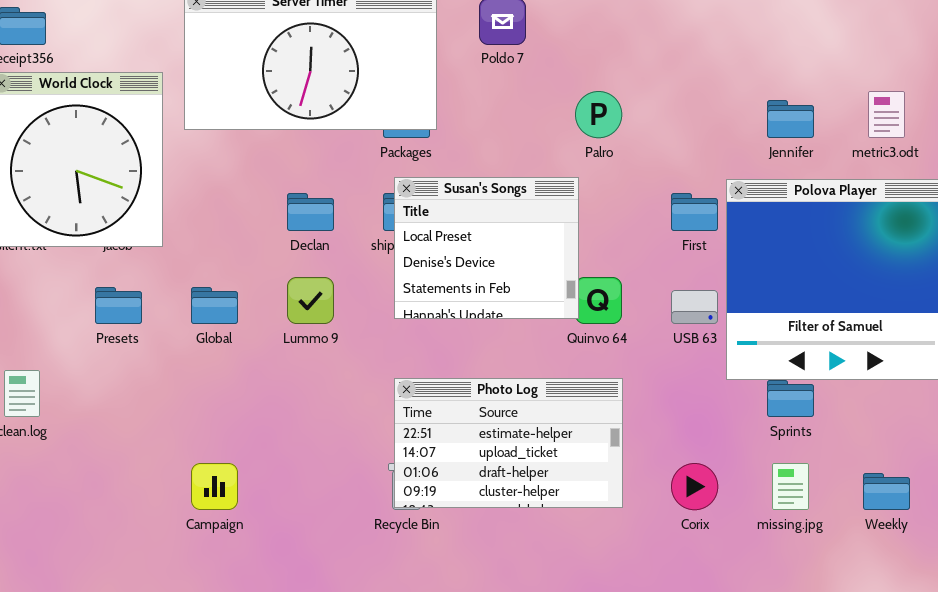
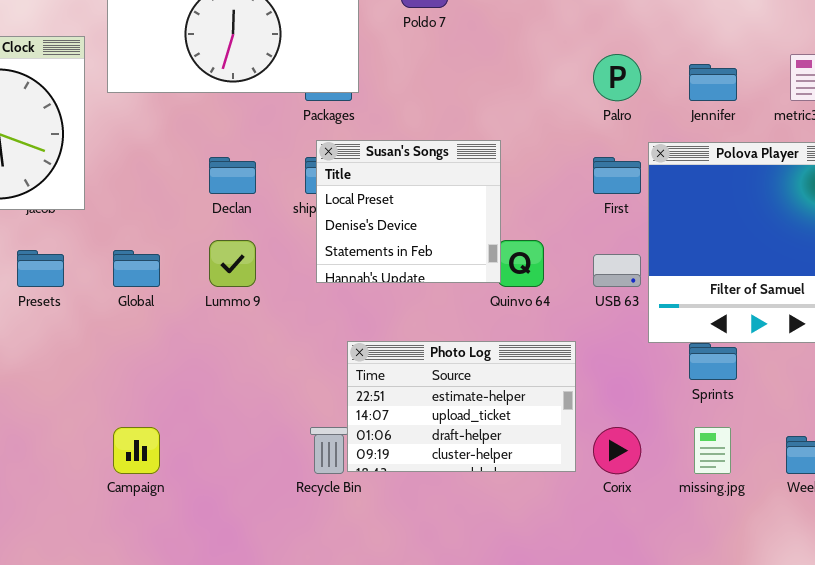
Palro: [575,91,622,138] -> [593,54,641,101], moved
Photo Log: [394,378,623,508] -> [347,341,576,472], moved

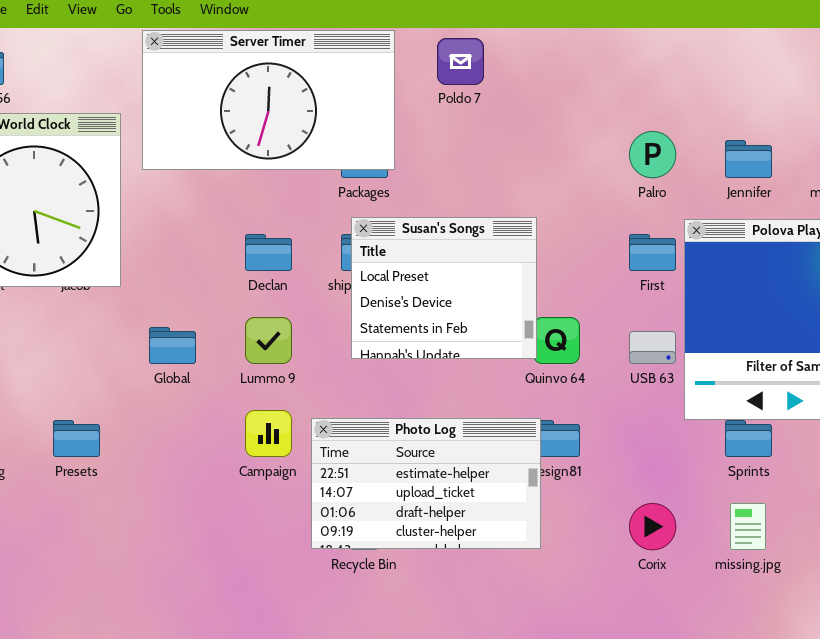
Presets: [17,250,64,287] -> [53,420,100,457], moved
Photo Log: [347,341,576,472] -> [311,418,541,549], moved
Campaign: [113,427,160,474] -> [245,410,292,457], moved

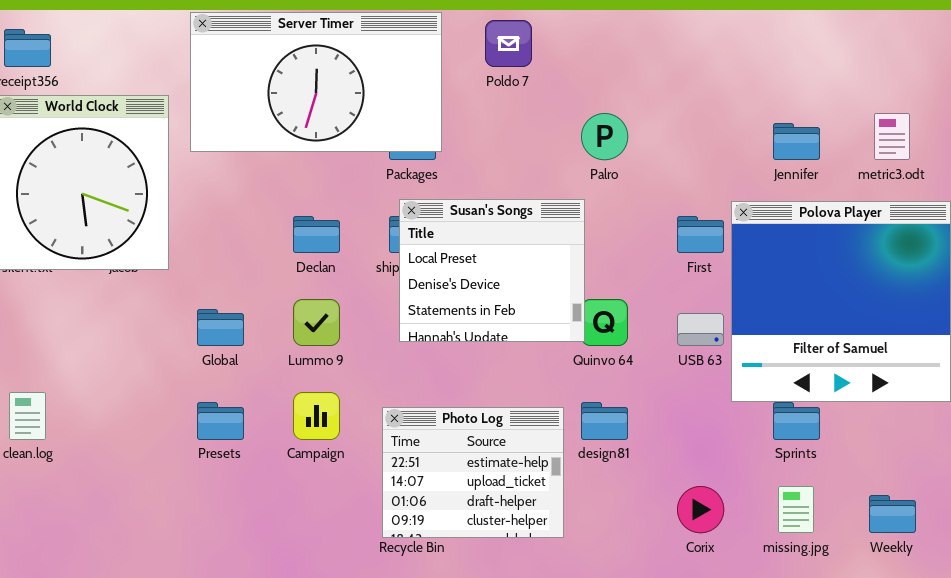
Palro: [629,131,676,178] -> [581,113,628,160], moved
Photo Log: [311,418,541,549] -> [382,407,564,538], moved, resized
Presets: [53,420,100,457] -> [197,402,244,440], moved

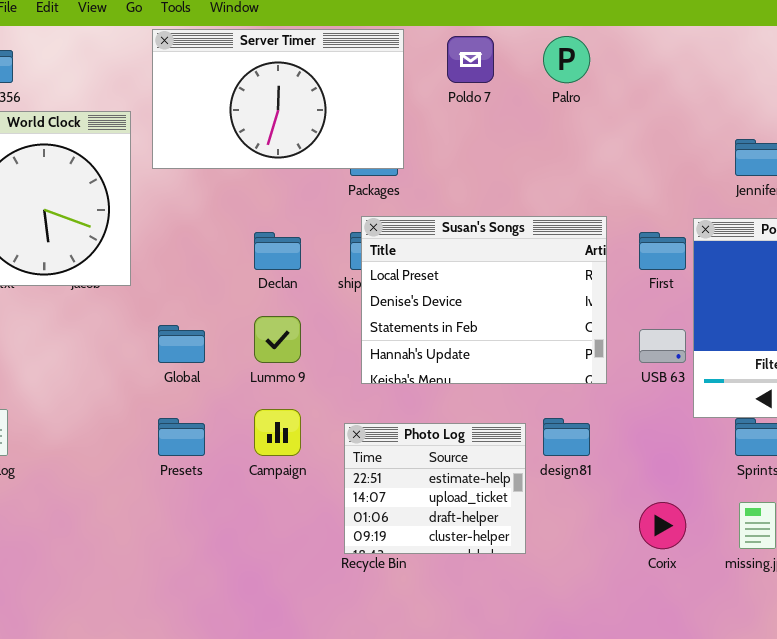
Palro: [581,113,628,160] -> [543,36,590,83], moved
Susan's Songs: [399,199,585,342] -> [361,216,607,384], resized

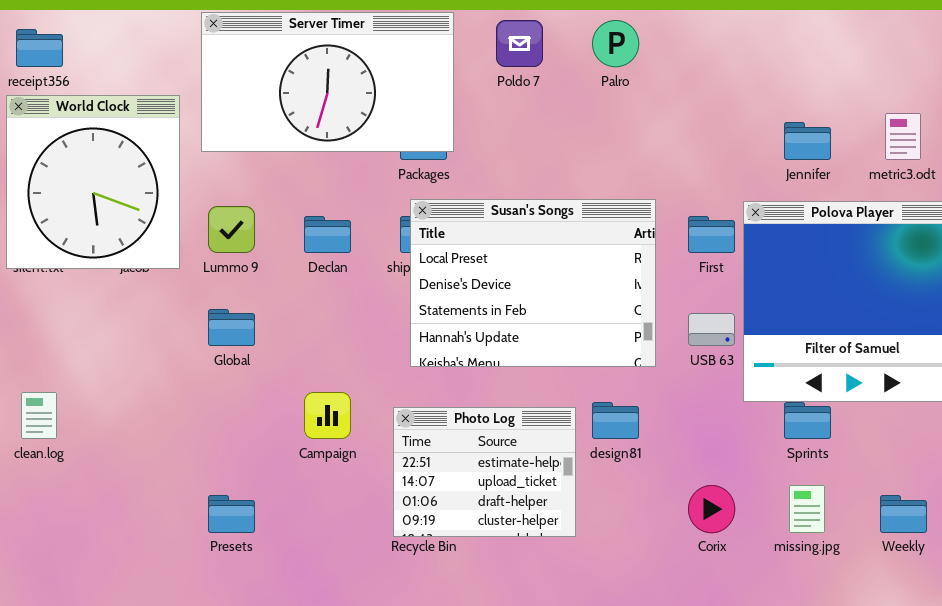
Lummo 9: [254,316,301,363] -> [208,206,255,253], moved
Presets: [158,418,205,456] -> [208,495,255,533], moved

